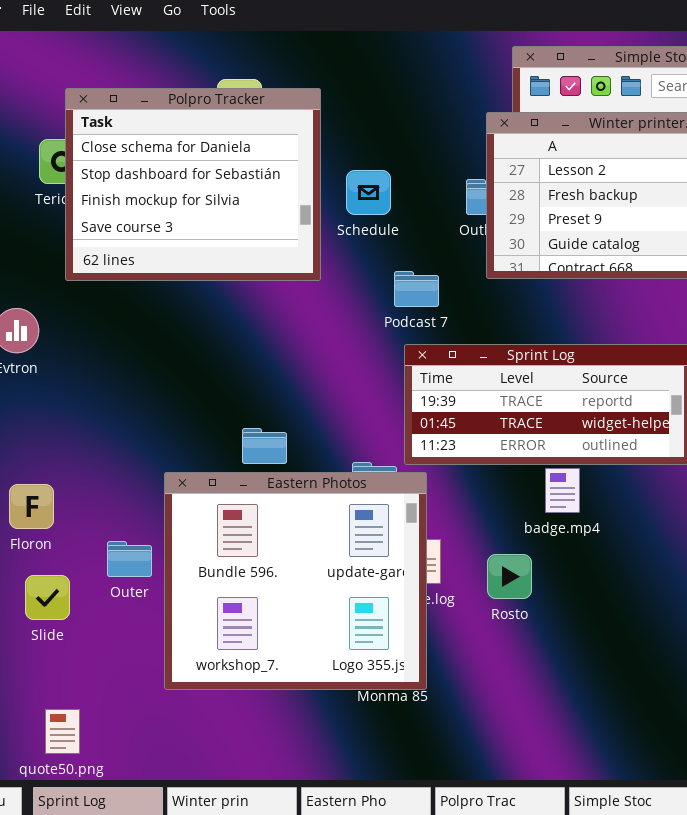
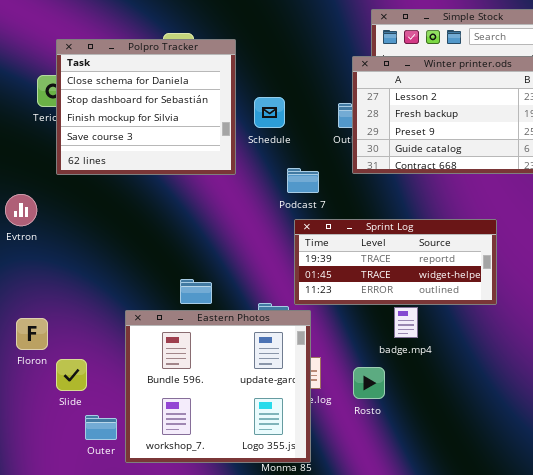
Outer: [107,541,152,577] -> [85,415,117,440], moved
Slide: [25,575,70,620] -> [56,359,87,391], moved

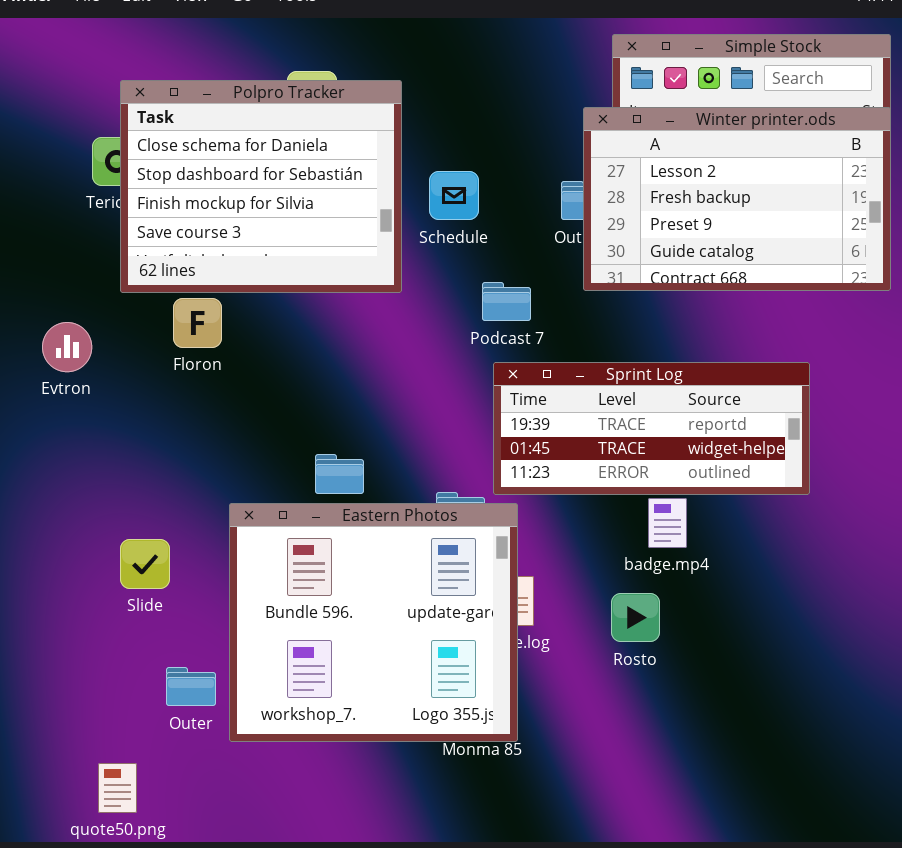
Floron: [16,318,48,350] -> [173,298,222,348], moved
Slide: [56,359,87,391] -> [120,539,170,589], moved
Rosto: [353,367,385,399] -> [611,593,660,642], moved

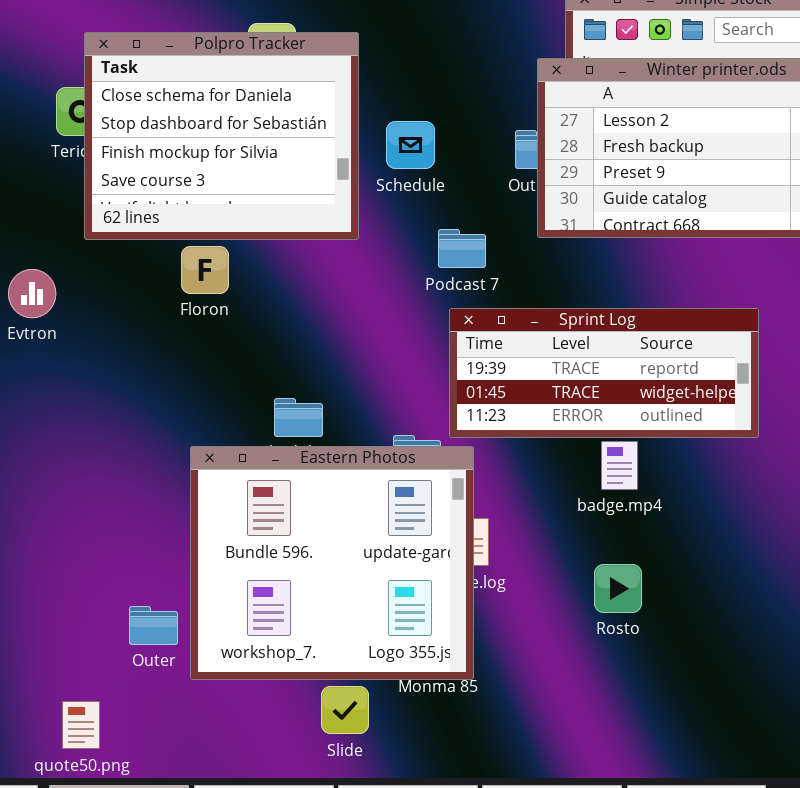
Floron: [173,298,222,348] -> [181,246,229,294], moved
Slide: [120,539,170,589] -> [321,686,369,734], moved
Rosto: [611,593,660,642] -> [594,564,642,613], moved

